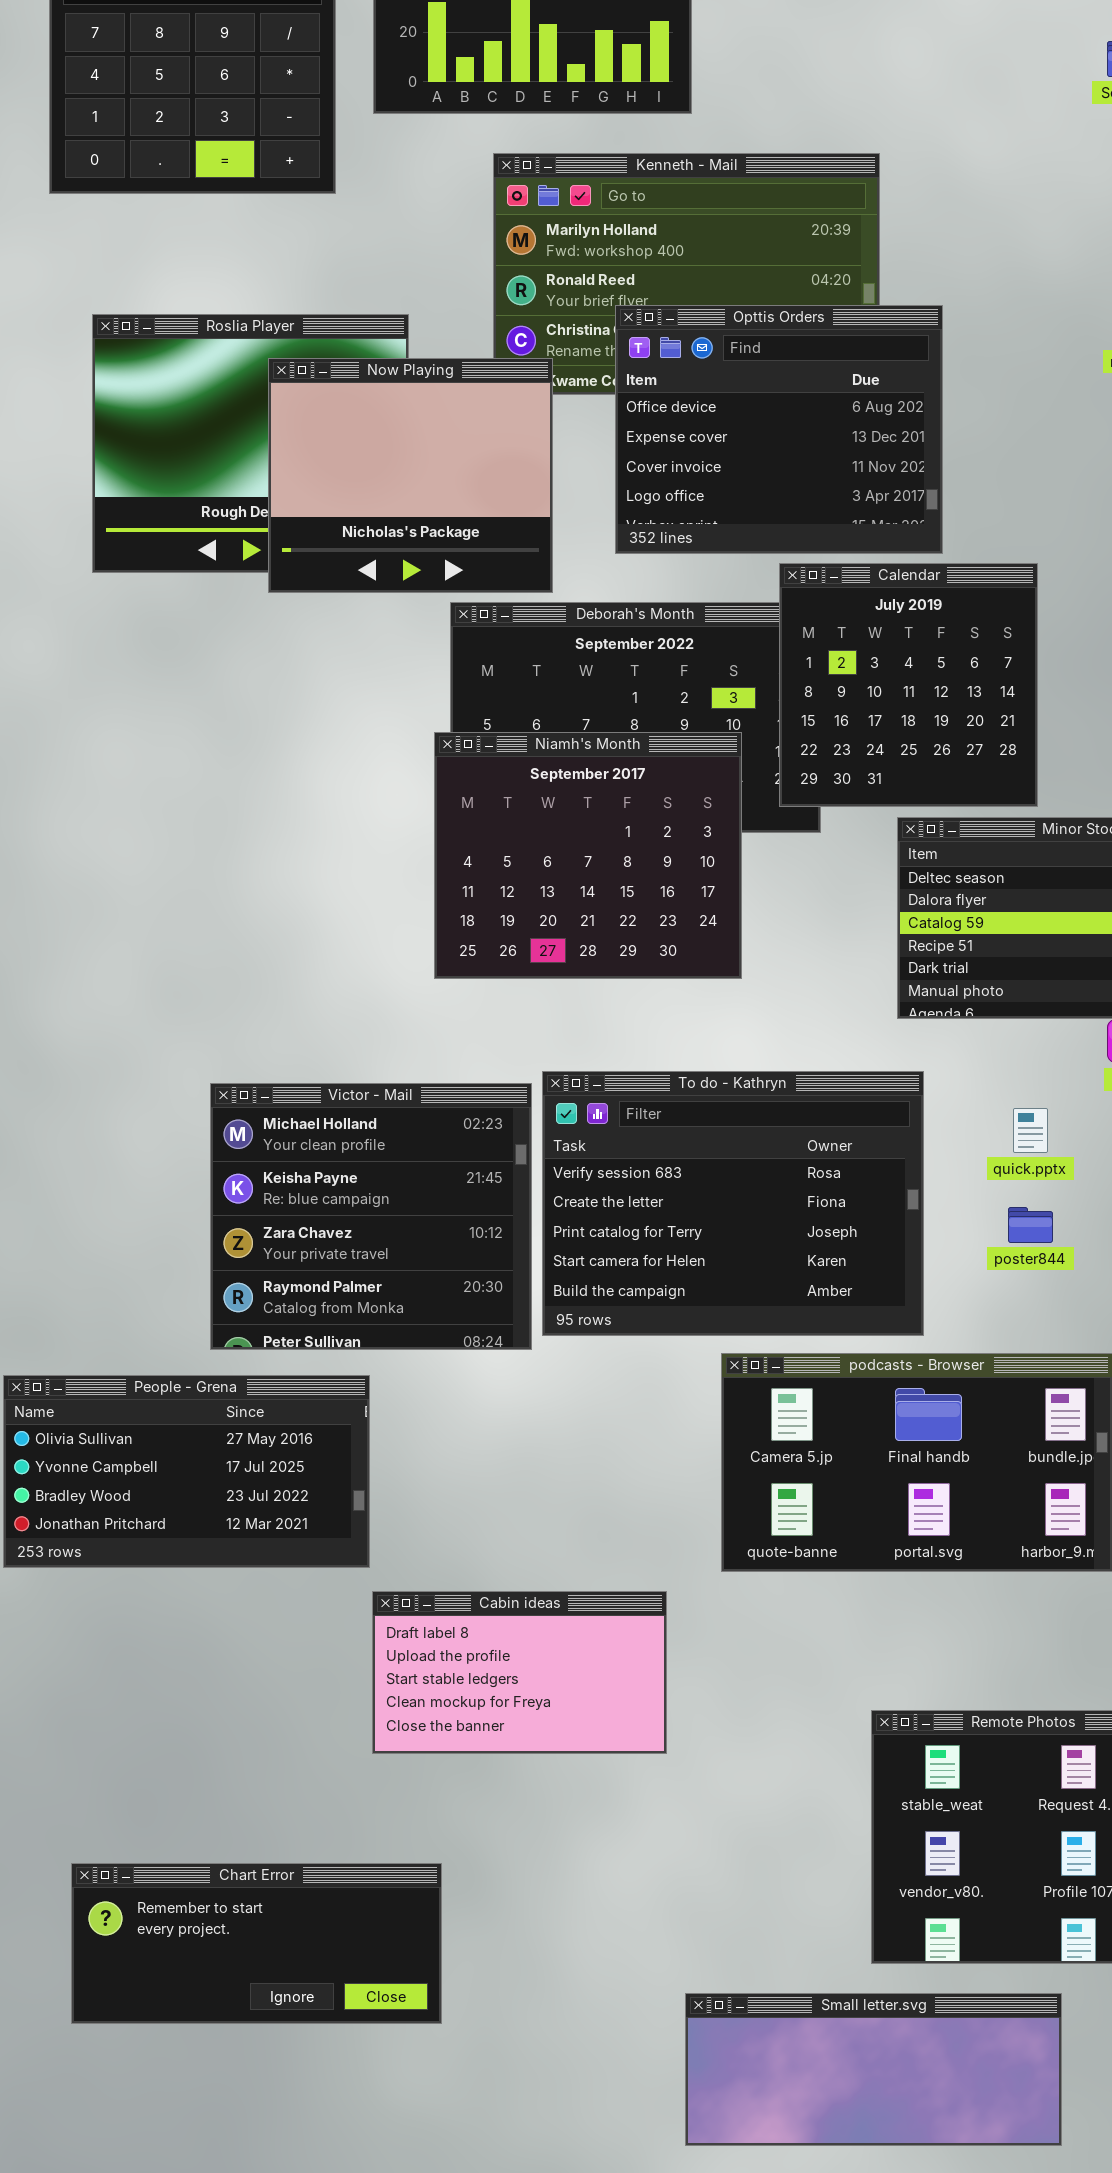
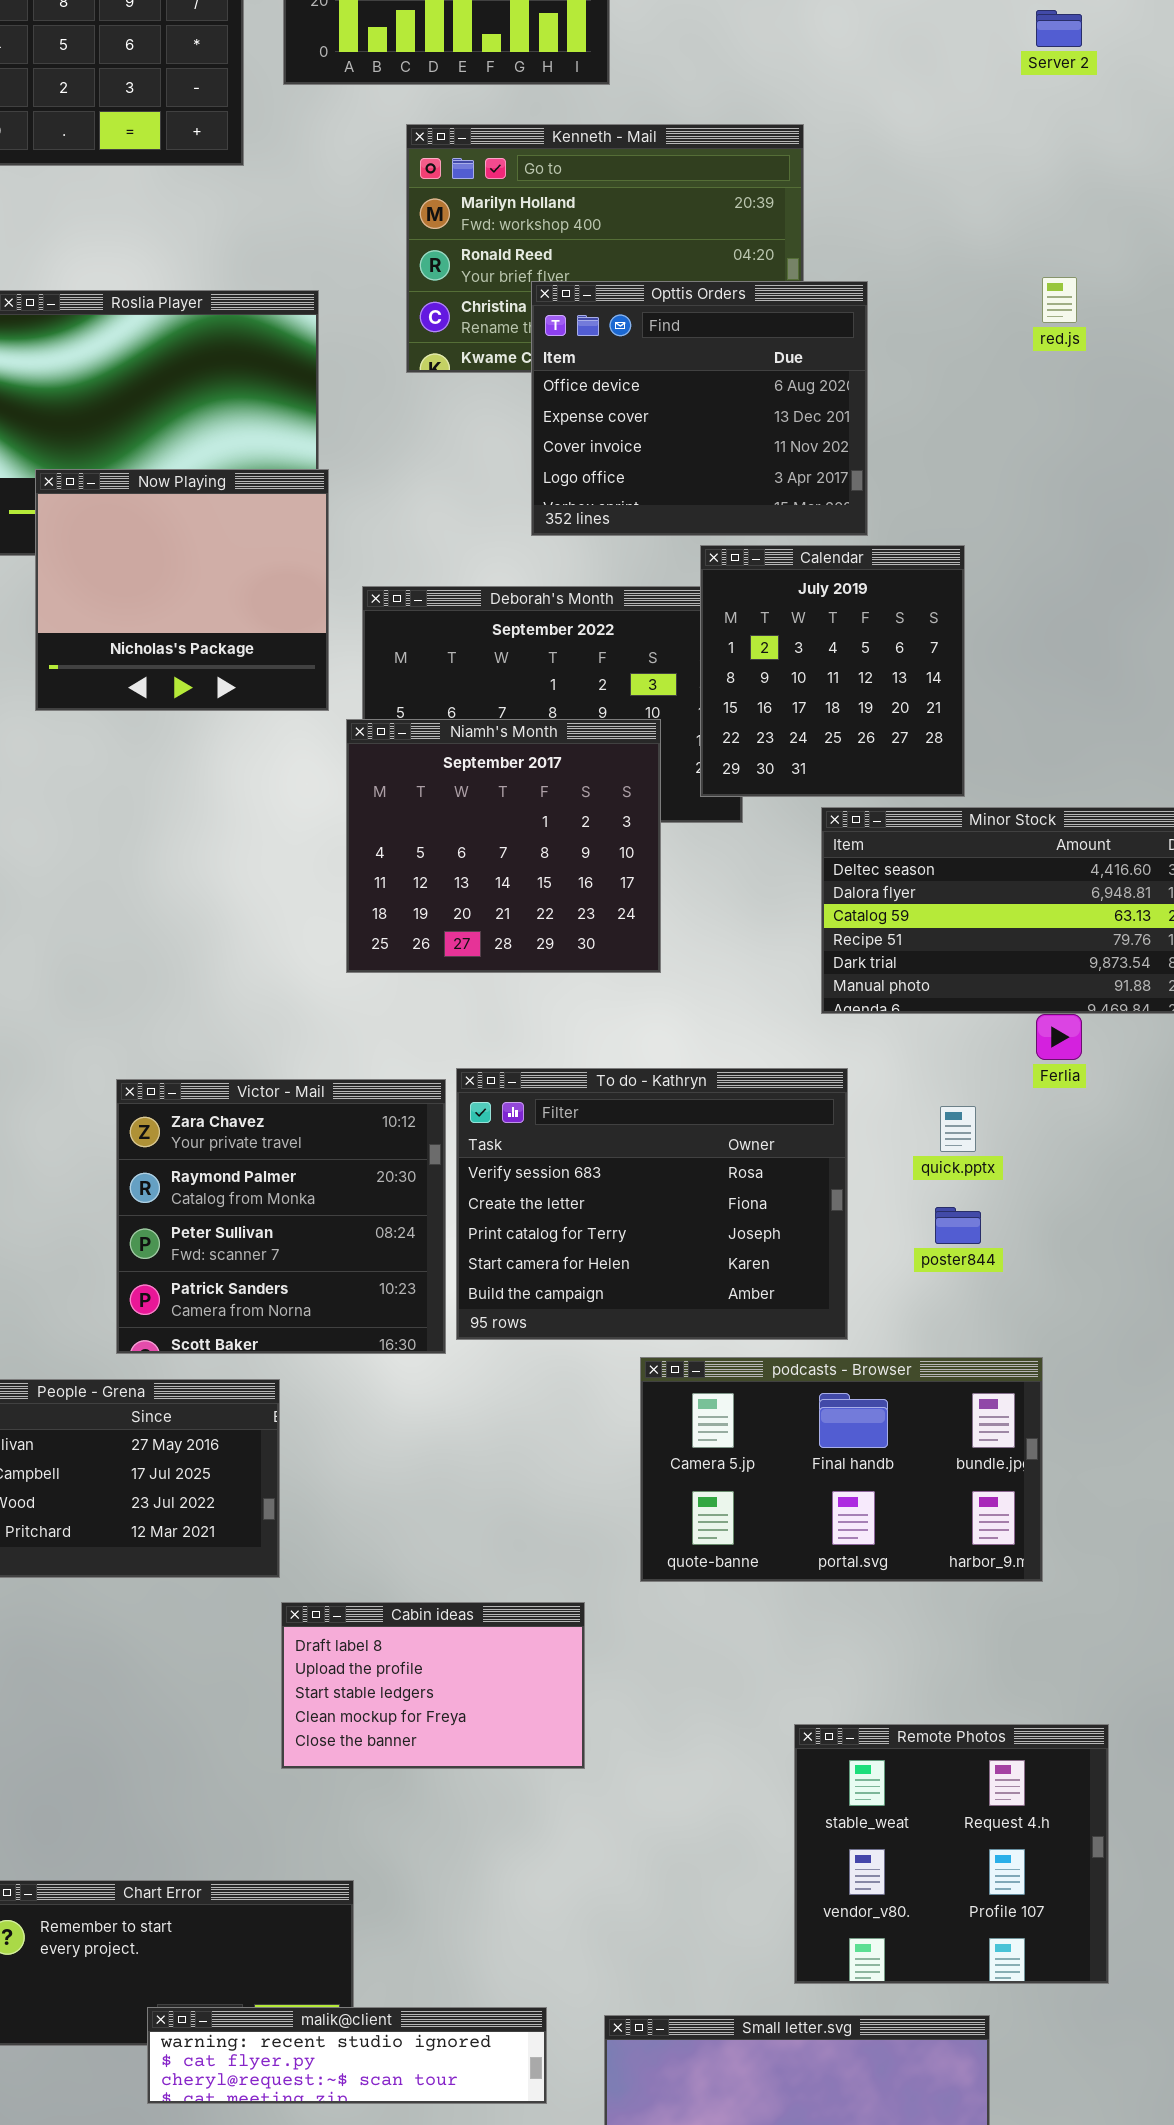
Now Playing: [268,358,553,593] -> [35,469,329,711], moved
Victor - Mail: [210,1083,532,1350] -> [116,1079,446,1354], scrolled down 2 rows
malik@client: none -> [147,2007,547,2104], opened

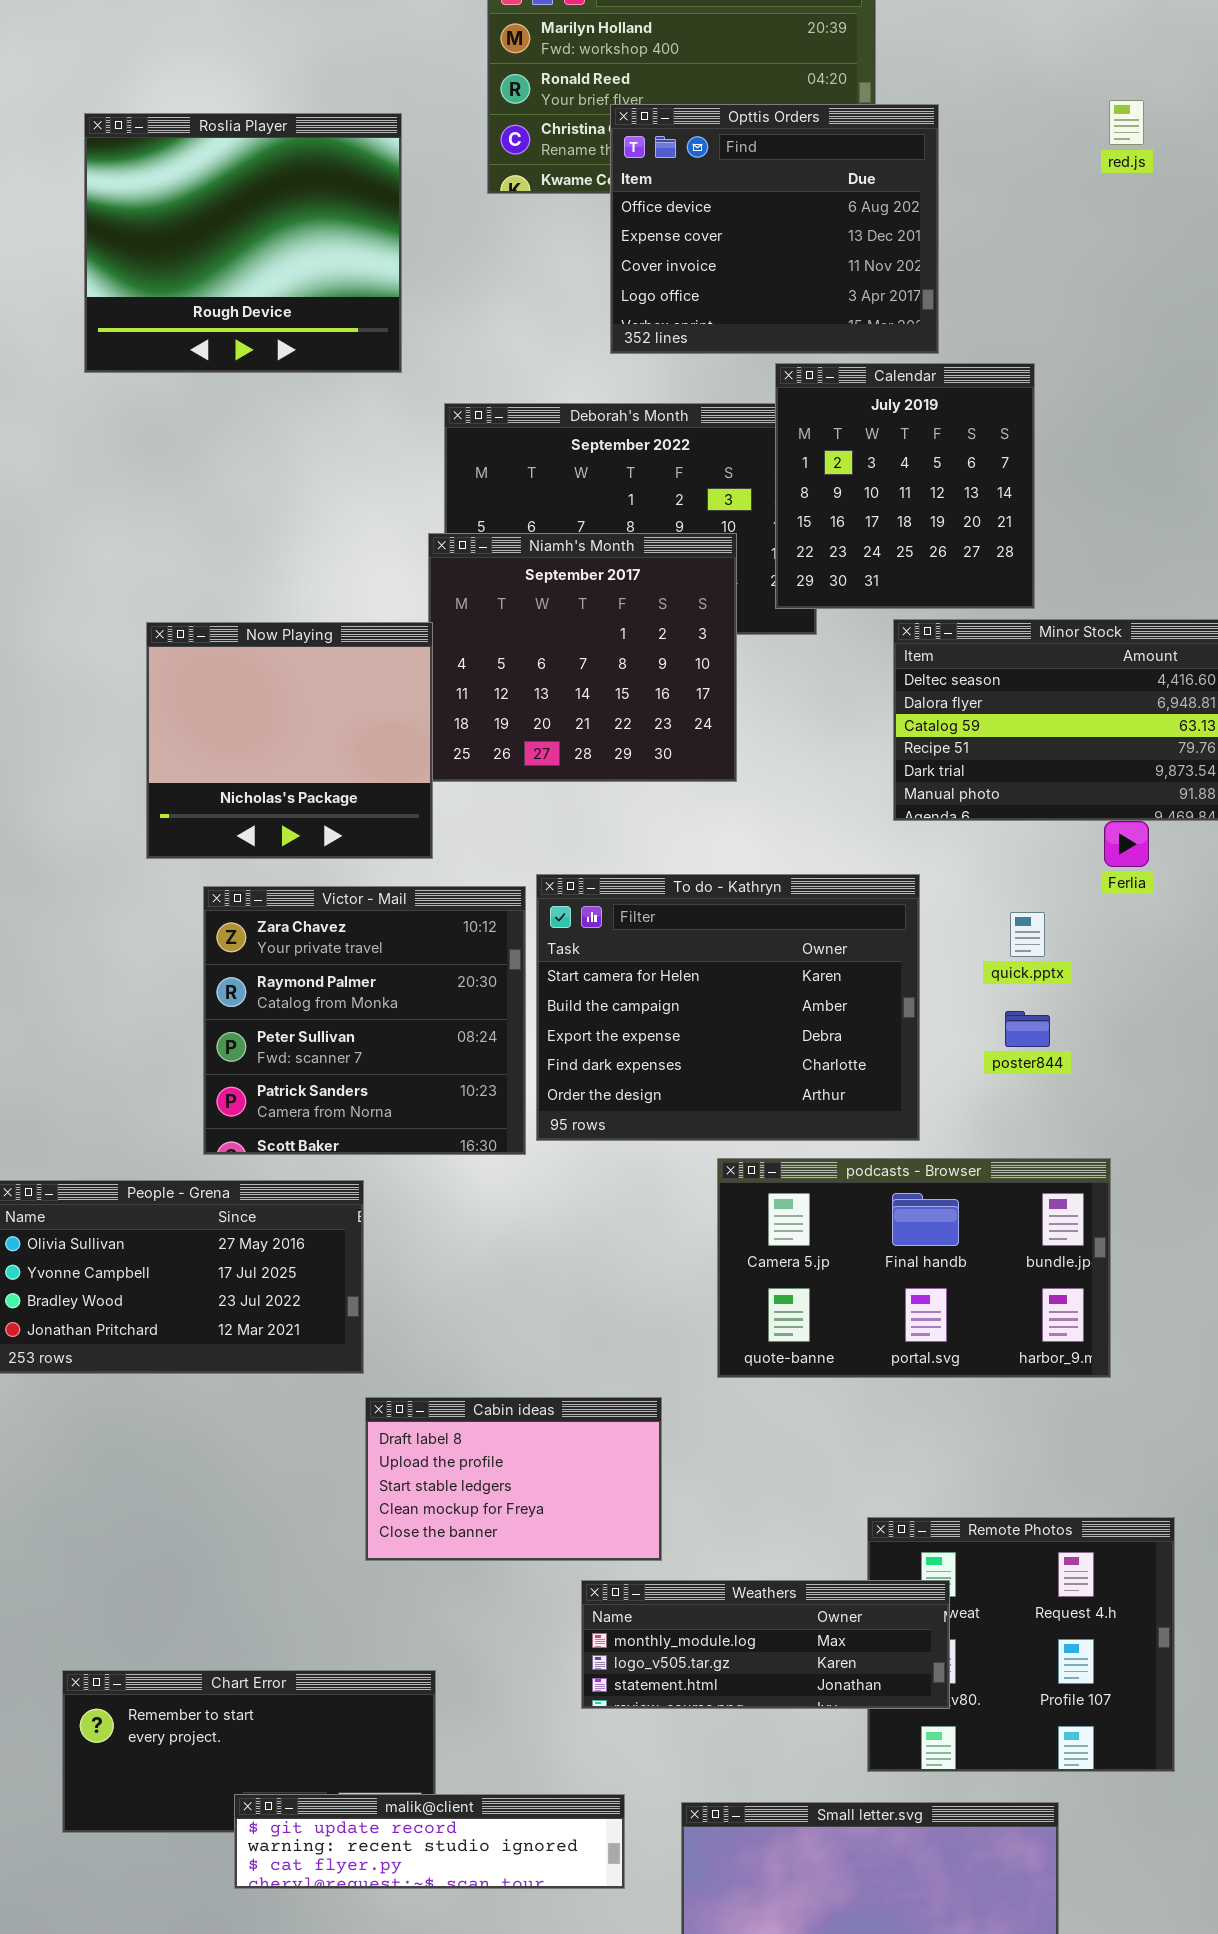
Now Playing: [35,469,329,711] -> [146,622,433,859], moved
To do - Kathryn: [456,1068,848,1340] -> [536,874,920,1141], scrolled down 3 rows
Weathers: none -> [581,1580,950,1709], opened
malik@client: [147,2007,547,2104] -> [234,1794,625,1889], scrolled up 1 row

